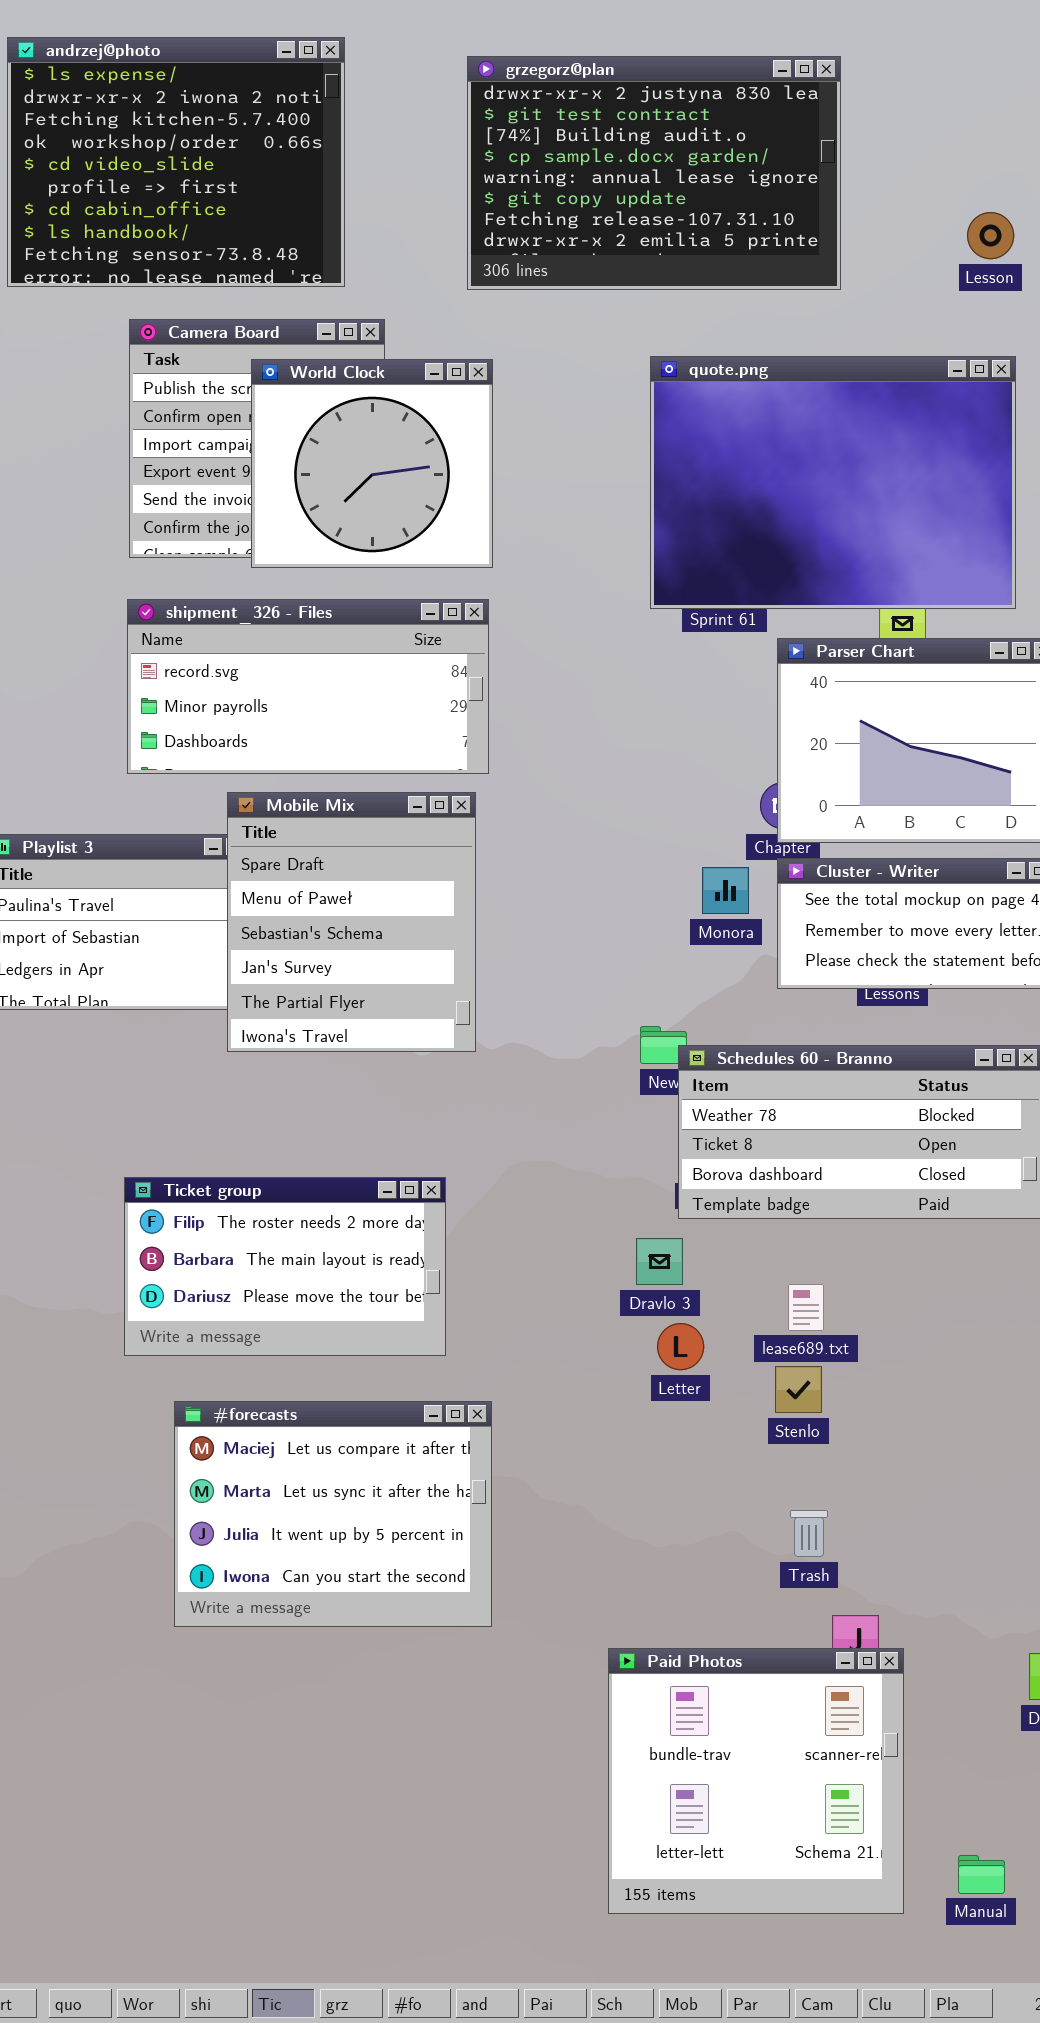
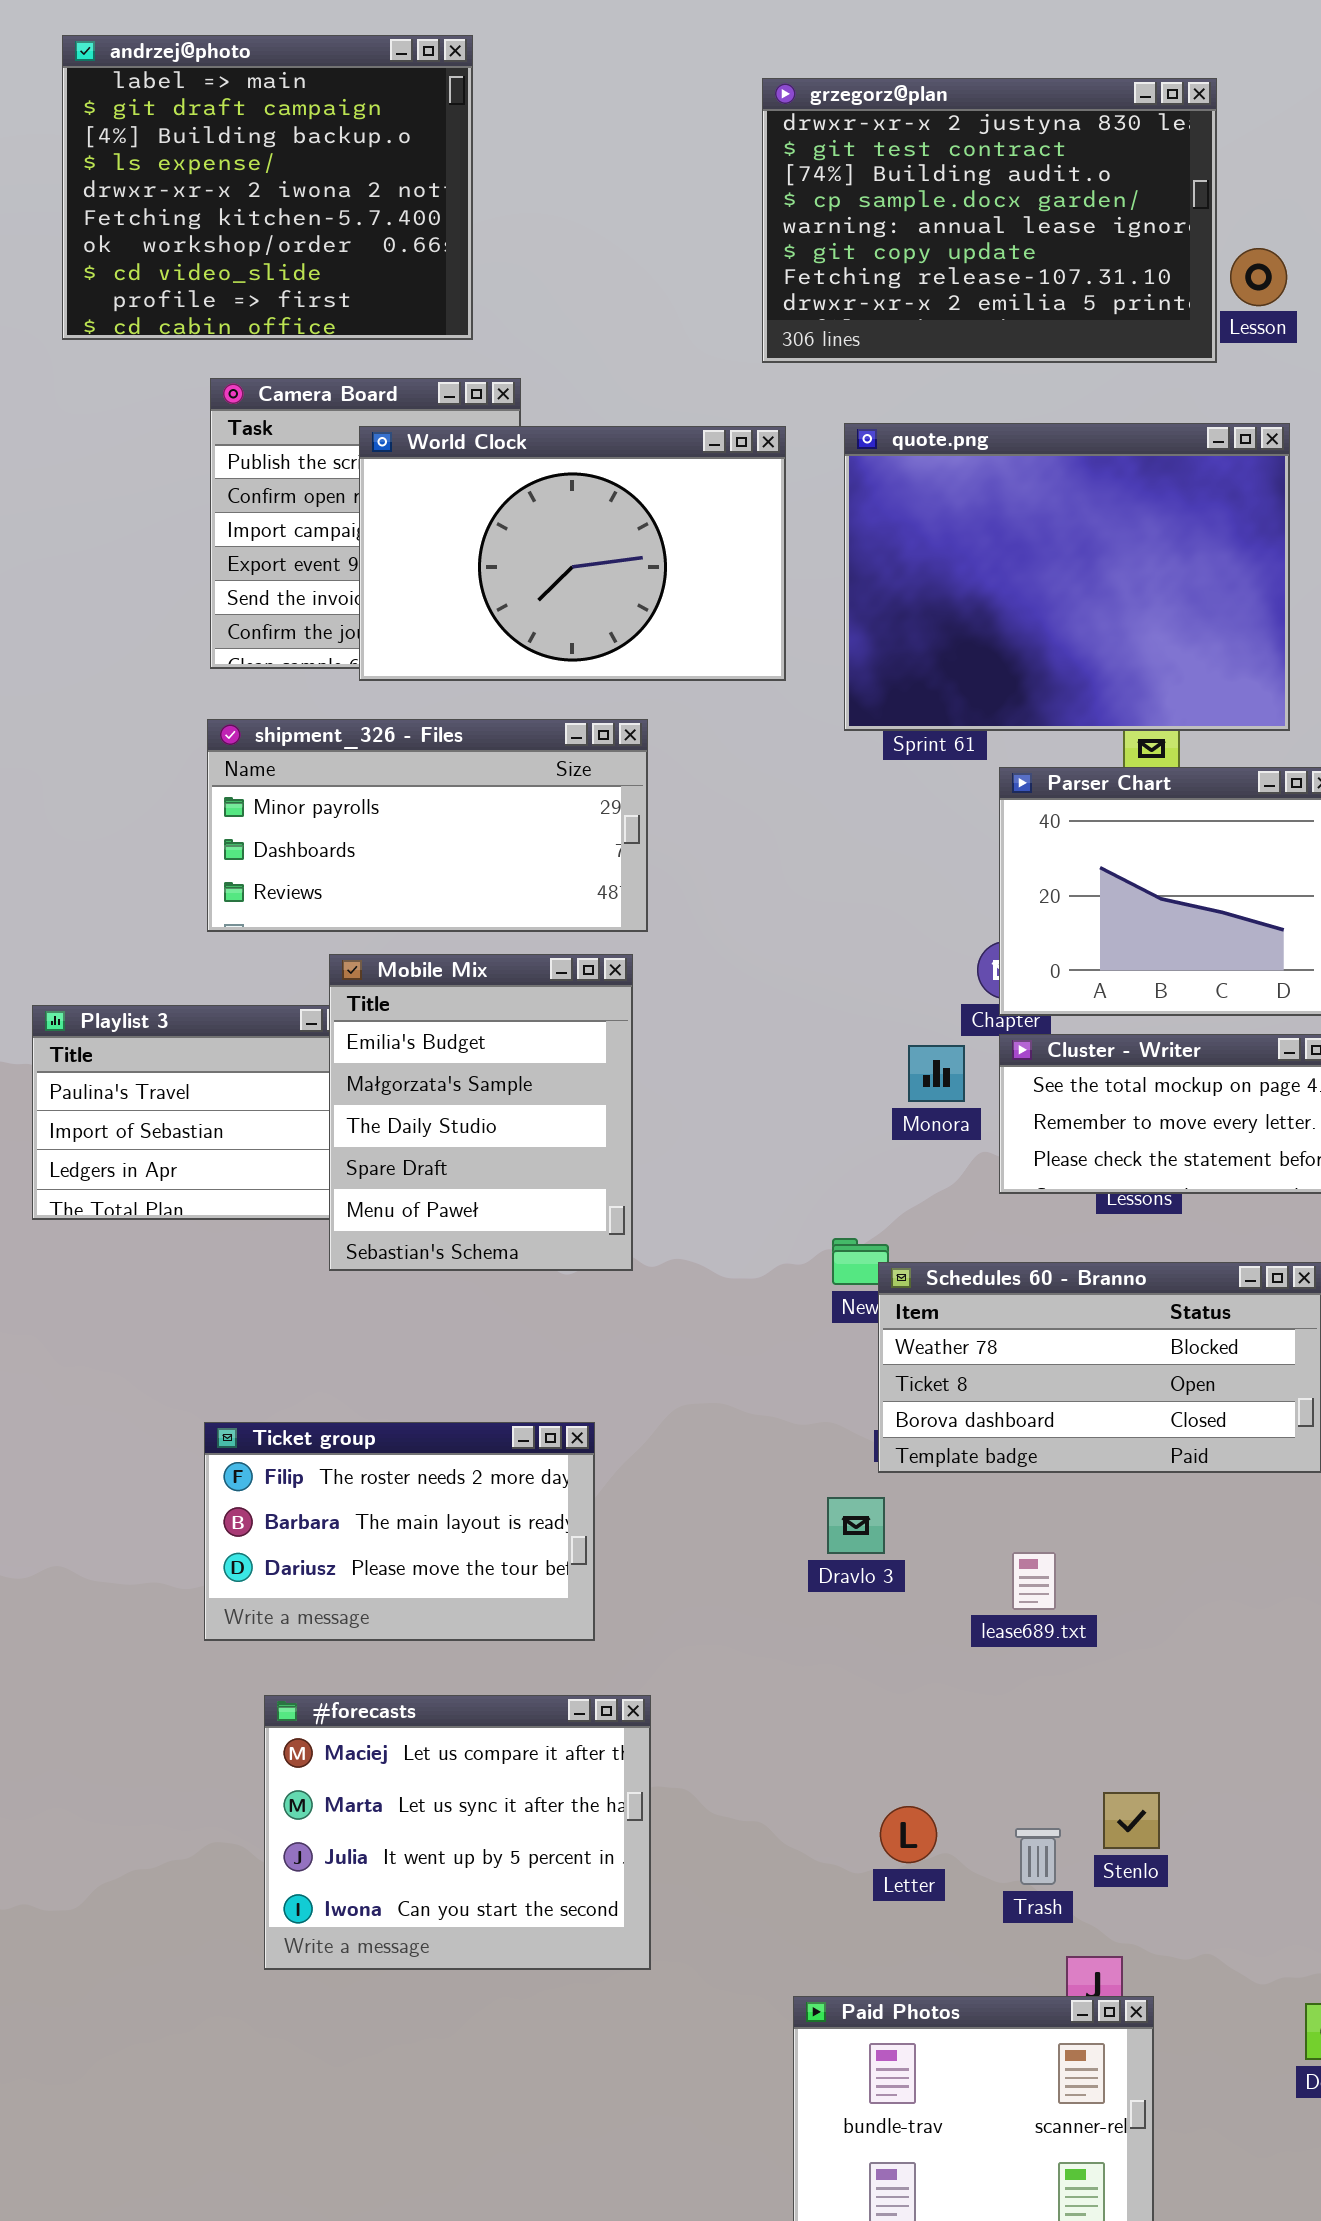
andrzej@photo: [7,37,345,287] -> [62,35,473,340], scrolled up 3 rows
grzegorz@plan: [467,56,841,290] -> [762,78,1217,363], moved
World Clock: [251,359,493,568] -> [359,426,786,681], resized
shipment_326 - Files: [127,599,489,774] -> [207,719,648,932], scrolled down 1 row
Mobile Mix: [227,792,476,1052] -> [329,954,633,1271], scrolled up 3 rows
Letter: [657,1323,704,1370] -> [880,1806,937,1863], moved
Stenlo: [775,1366,822,1413] -> [1103,1792,1160,1849], moved

